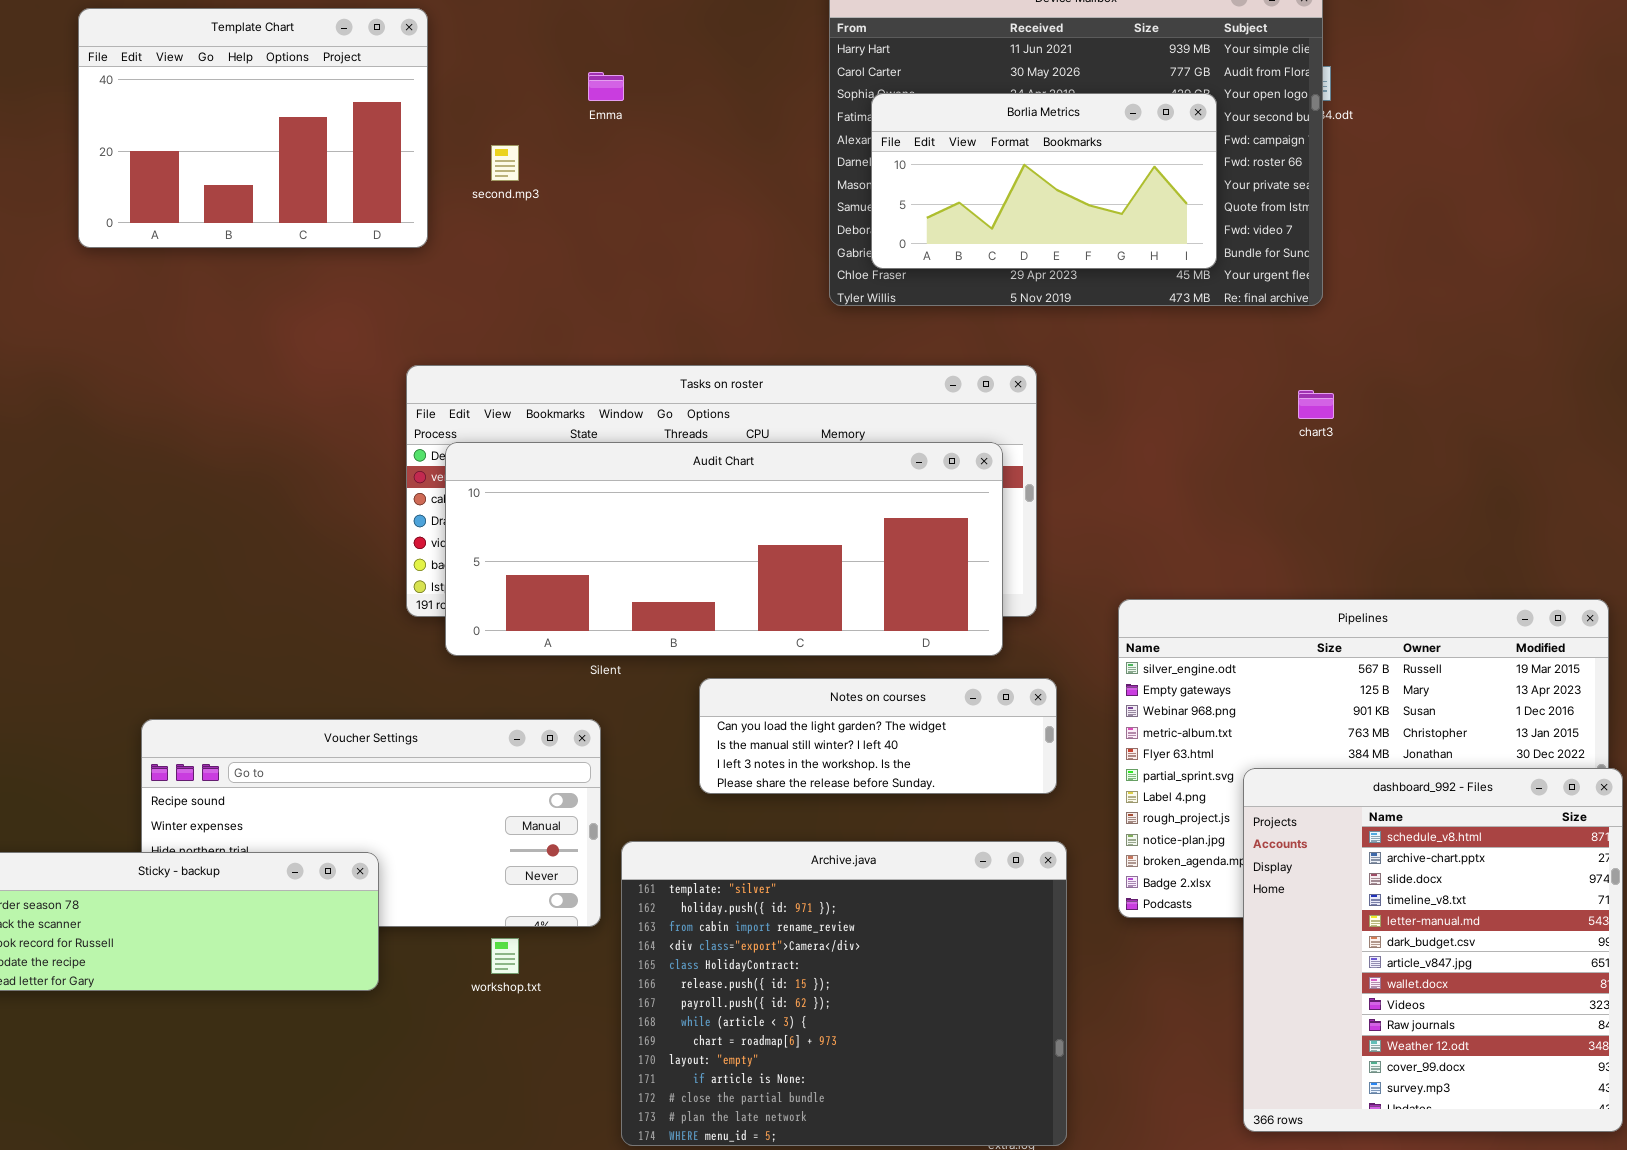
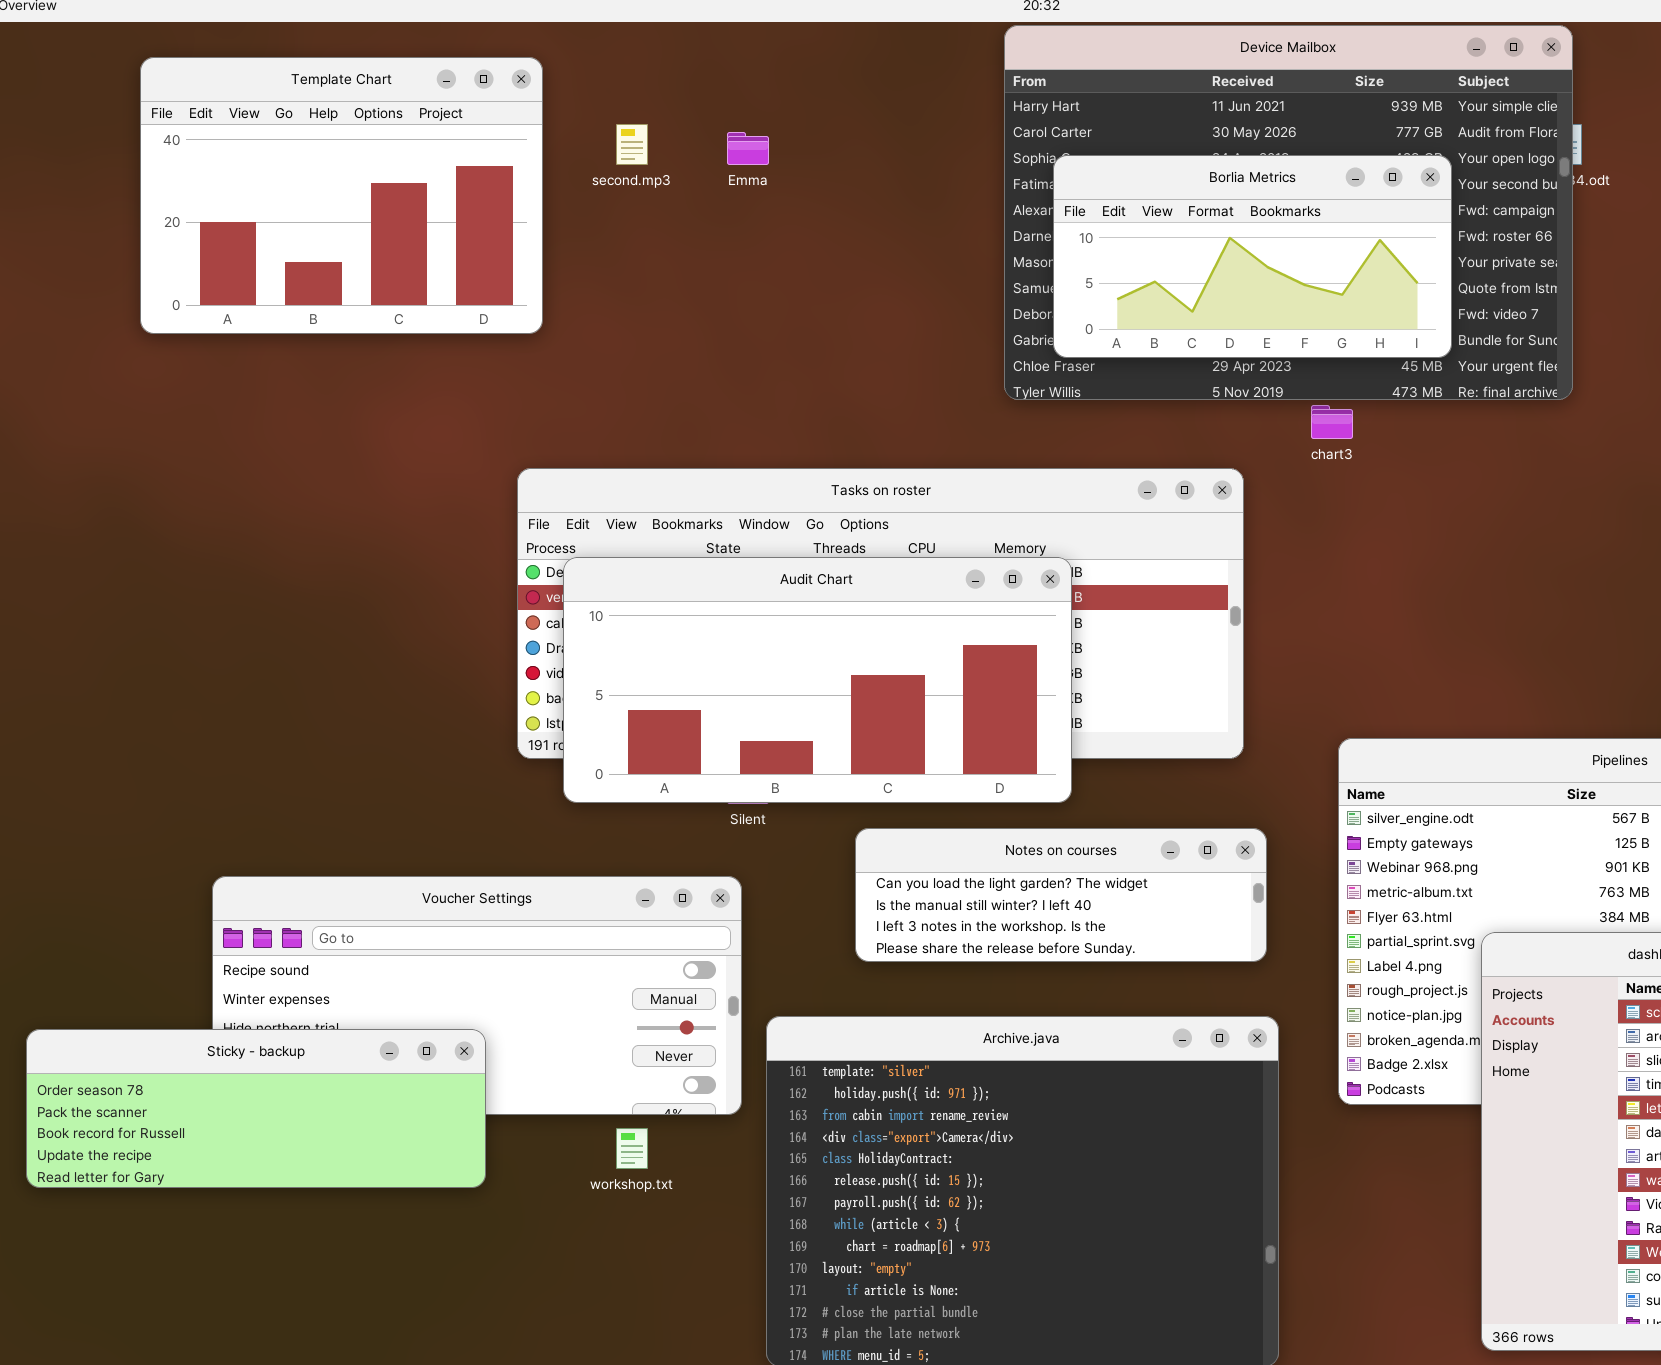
second.mp3: [491,145,519,181] -> [616,124,648,165], moved
chart3: [1298,390,1334,419] -> [1311,405,1353,439], moved
Audit Chart: [445,442,1003,656] -> [563,557,1072,803], resized

